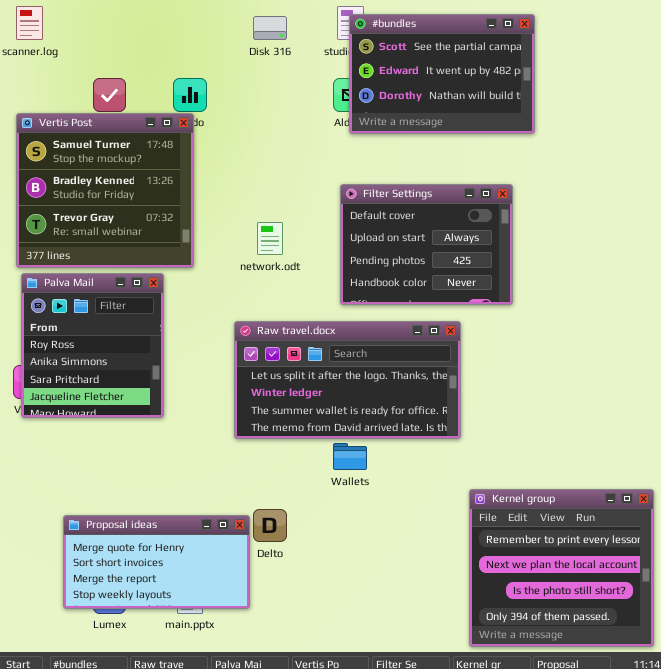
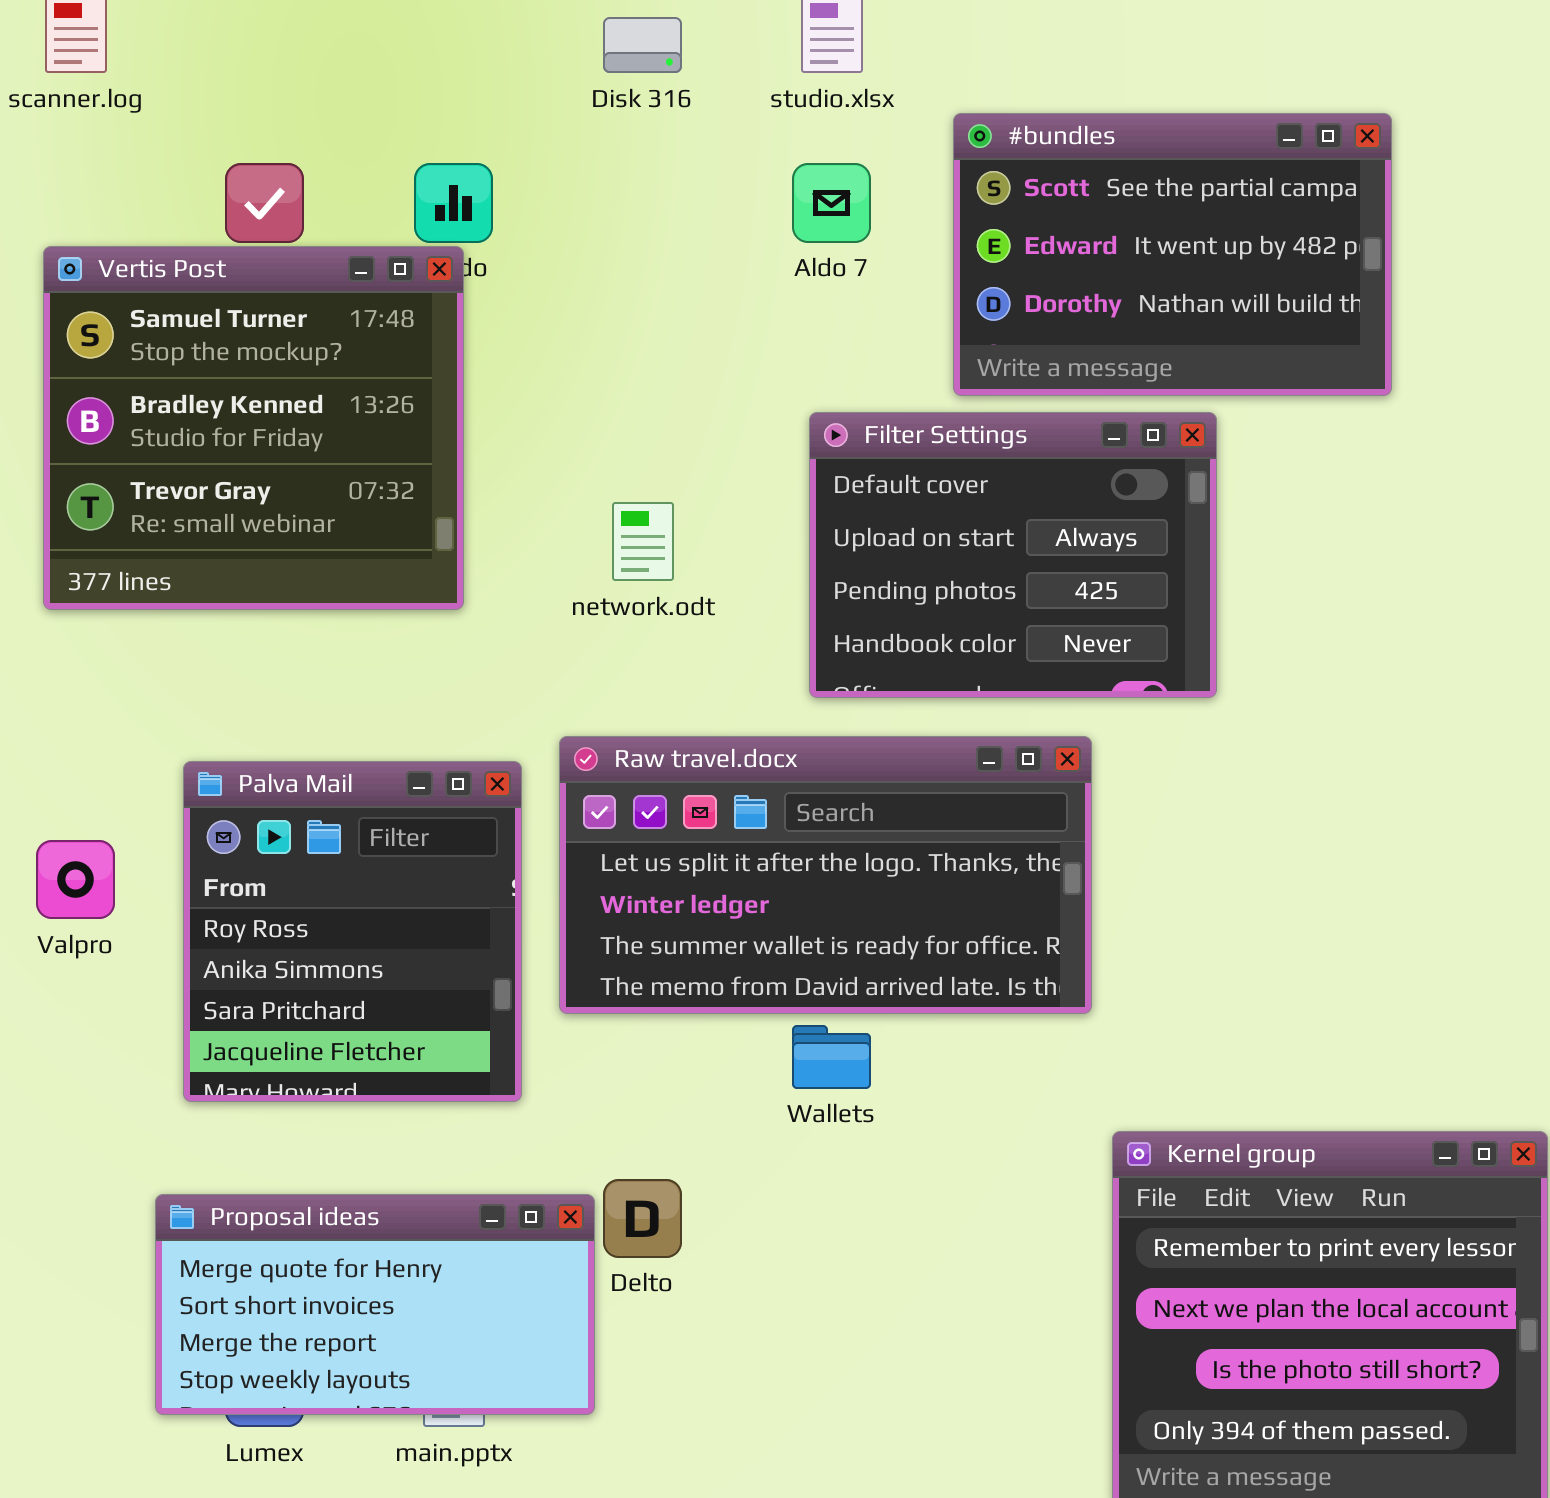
#bundles: [349,14,535,134] -> [953,113,1392,396], moved
Palva Mail: [21,273,164,418] -> [183,761,522,1102], moved

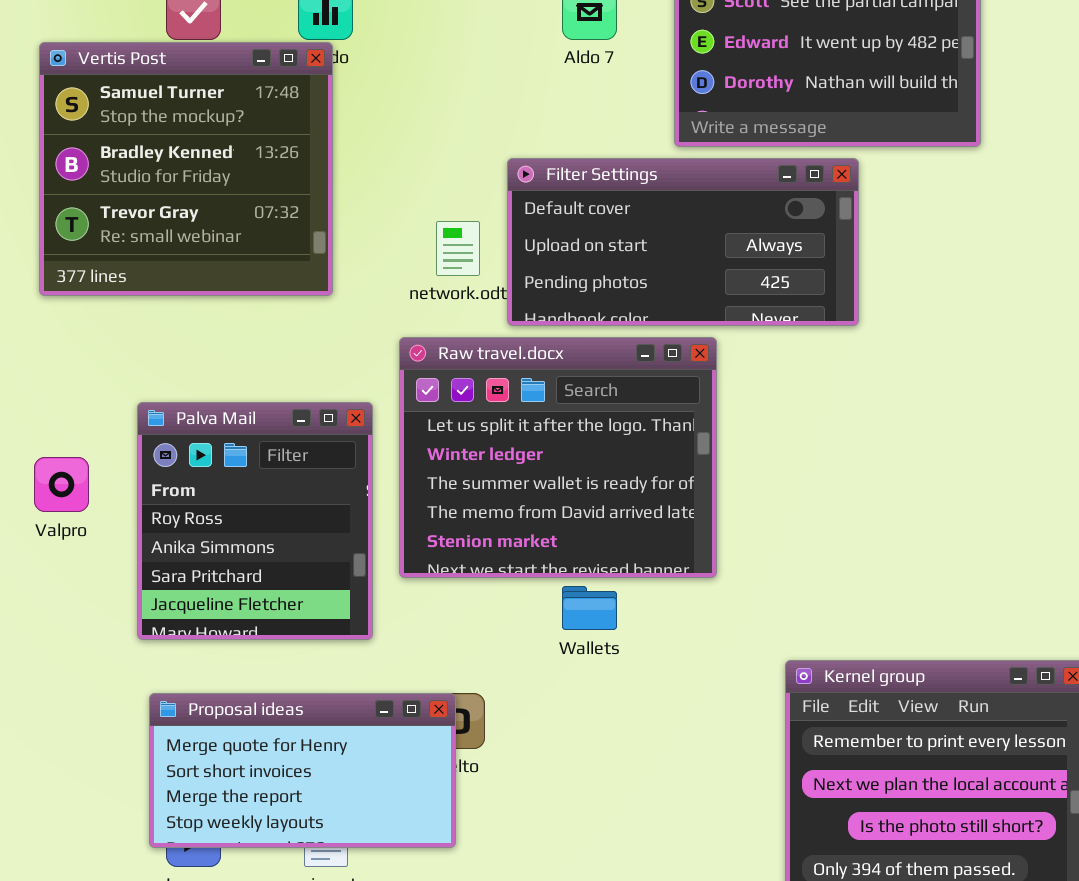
Filter Settings: [809,412,1217,698] -> [507,158,859,326], resized
Raw travel.docx: [559,736,1092,1014] -> [399,337,717,578], resized
Proposal ideas: [155,1194,595,1415] -> [149,693,456,848], moved

